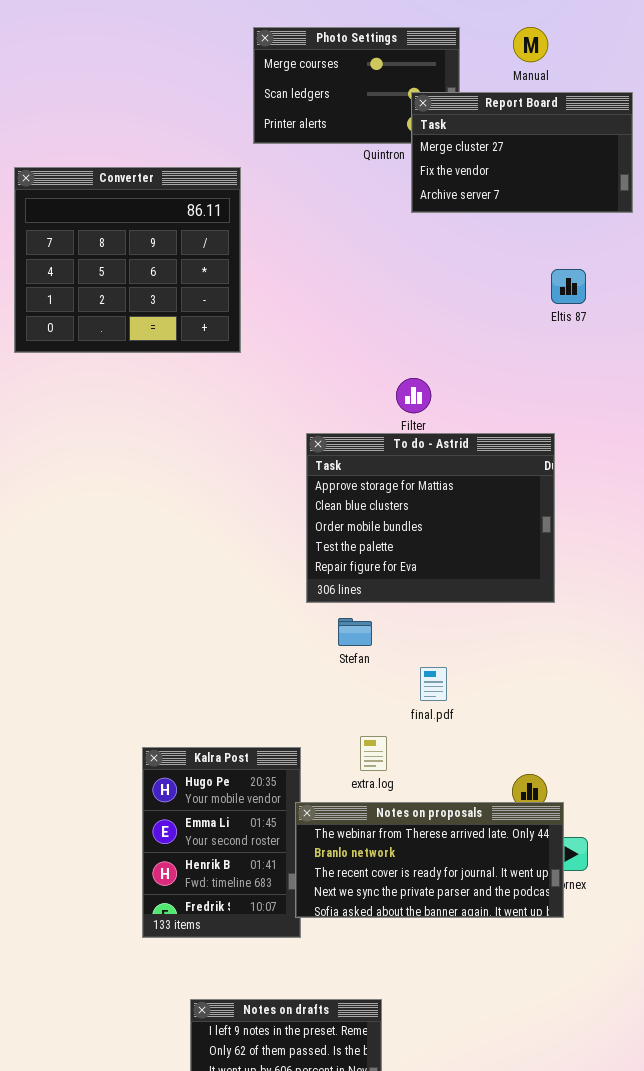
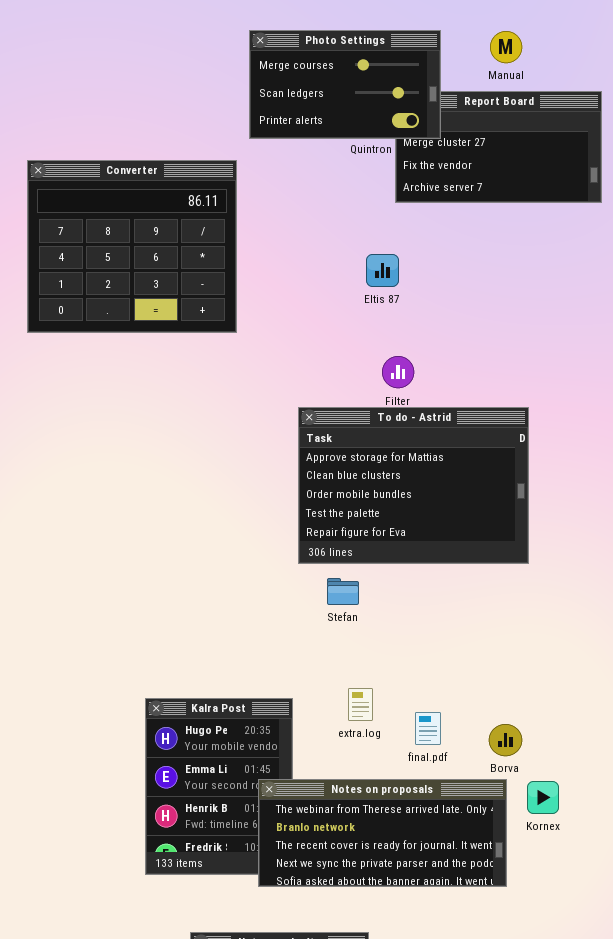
Photo Settings: [253,27,460,144] -> [249,30,441,139], raised
Eltis 87: [551,269,586,304] -> [366,254,399,287], moved
final.pdf: [420,667,447,701] -> [415,712,441,745], moved
Notes on proposals: [295,802,564,918] -> [258,779,507,887], moved

